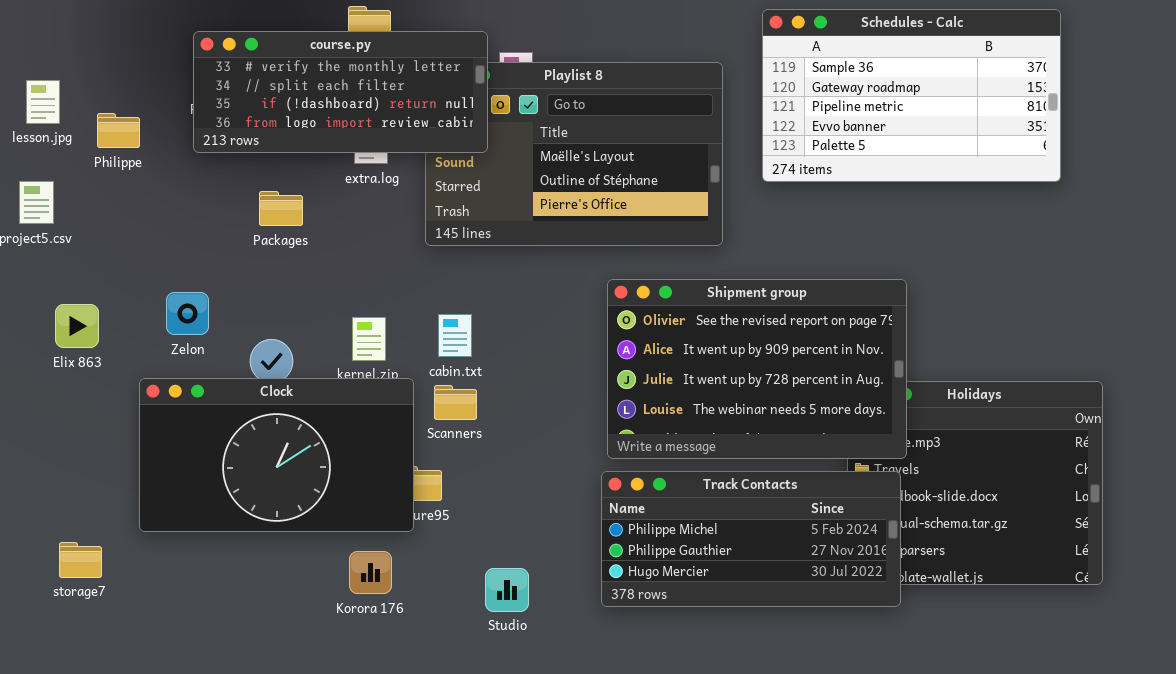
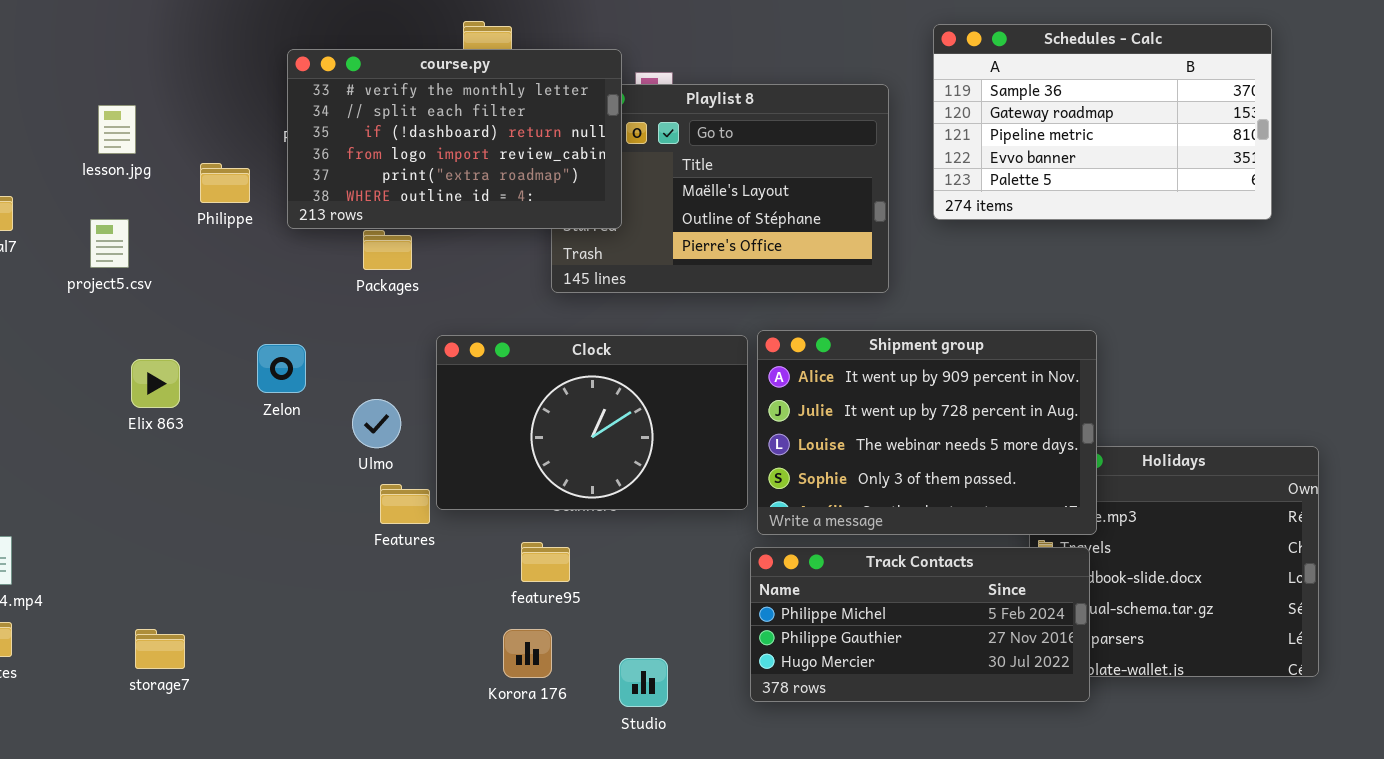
course.py: [193,31,488,153] -> [287,49,622,229], resized
Philippe: [97,113,140,148] -> [200,163,250,203], moved
Shipment group: [607,279,907,459] -> [757,330,1097,535], scrolled down 1 row
Clock: [139,378,414,532] -> [436,335,748,510], moved
Korora 176: [349,551,392,594] -> [503,629,552,678], moved

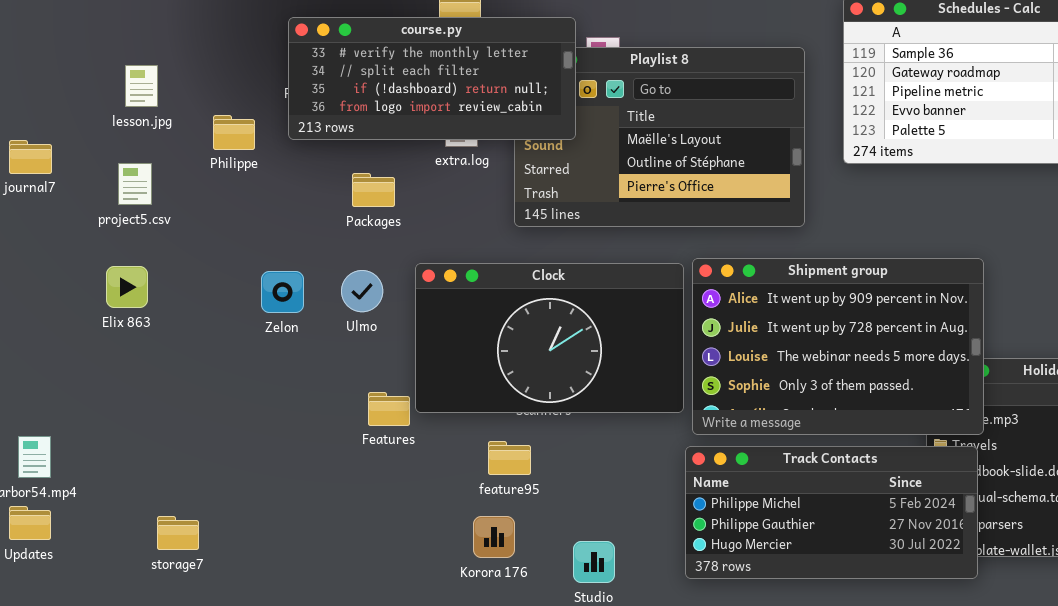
course.py: [287,49,622,229] -> [288,17,576,140], resized
Elix 863: [131,359,180,408] -> [106,266,148,308], moved
Ulmo: [352,399,401,448] -> [341,270,383,312], moved

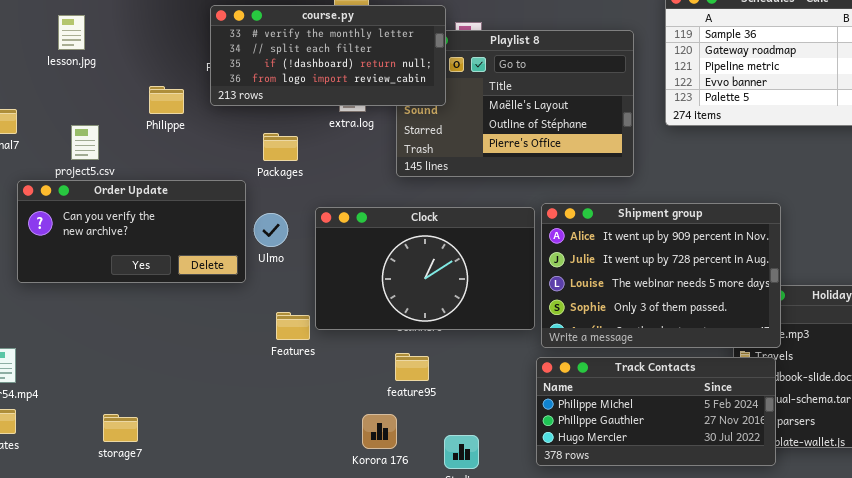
lesson.jpg: [125,65,158,107] -> [58,15,85,50], moved
Order Update: none -> [17,180,246,283], opened
feature95: [488,441,531,475] -> [395,353,429,381], moved

